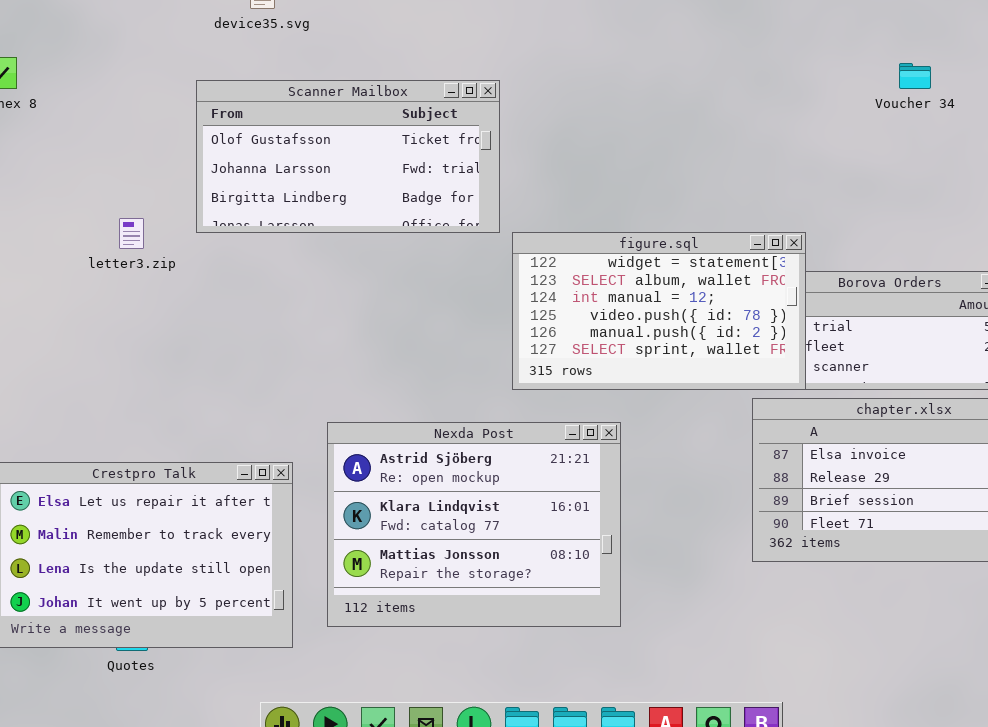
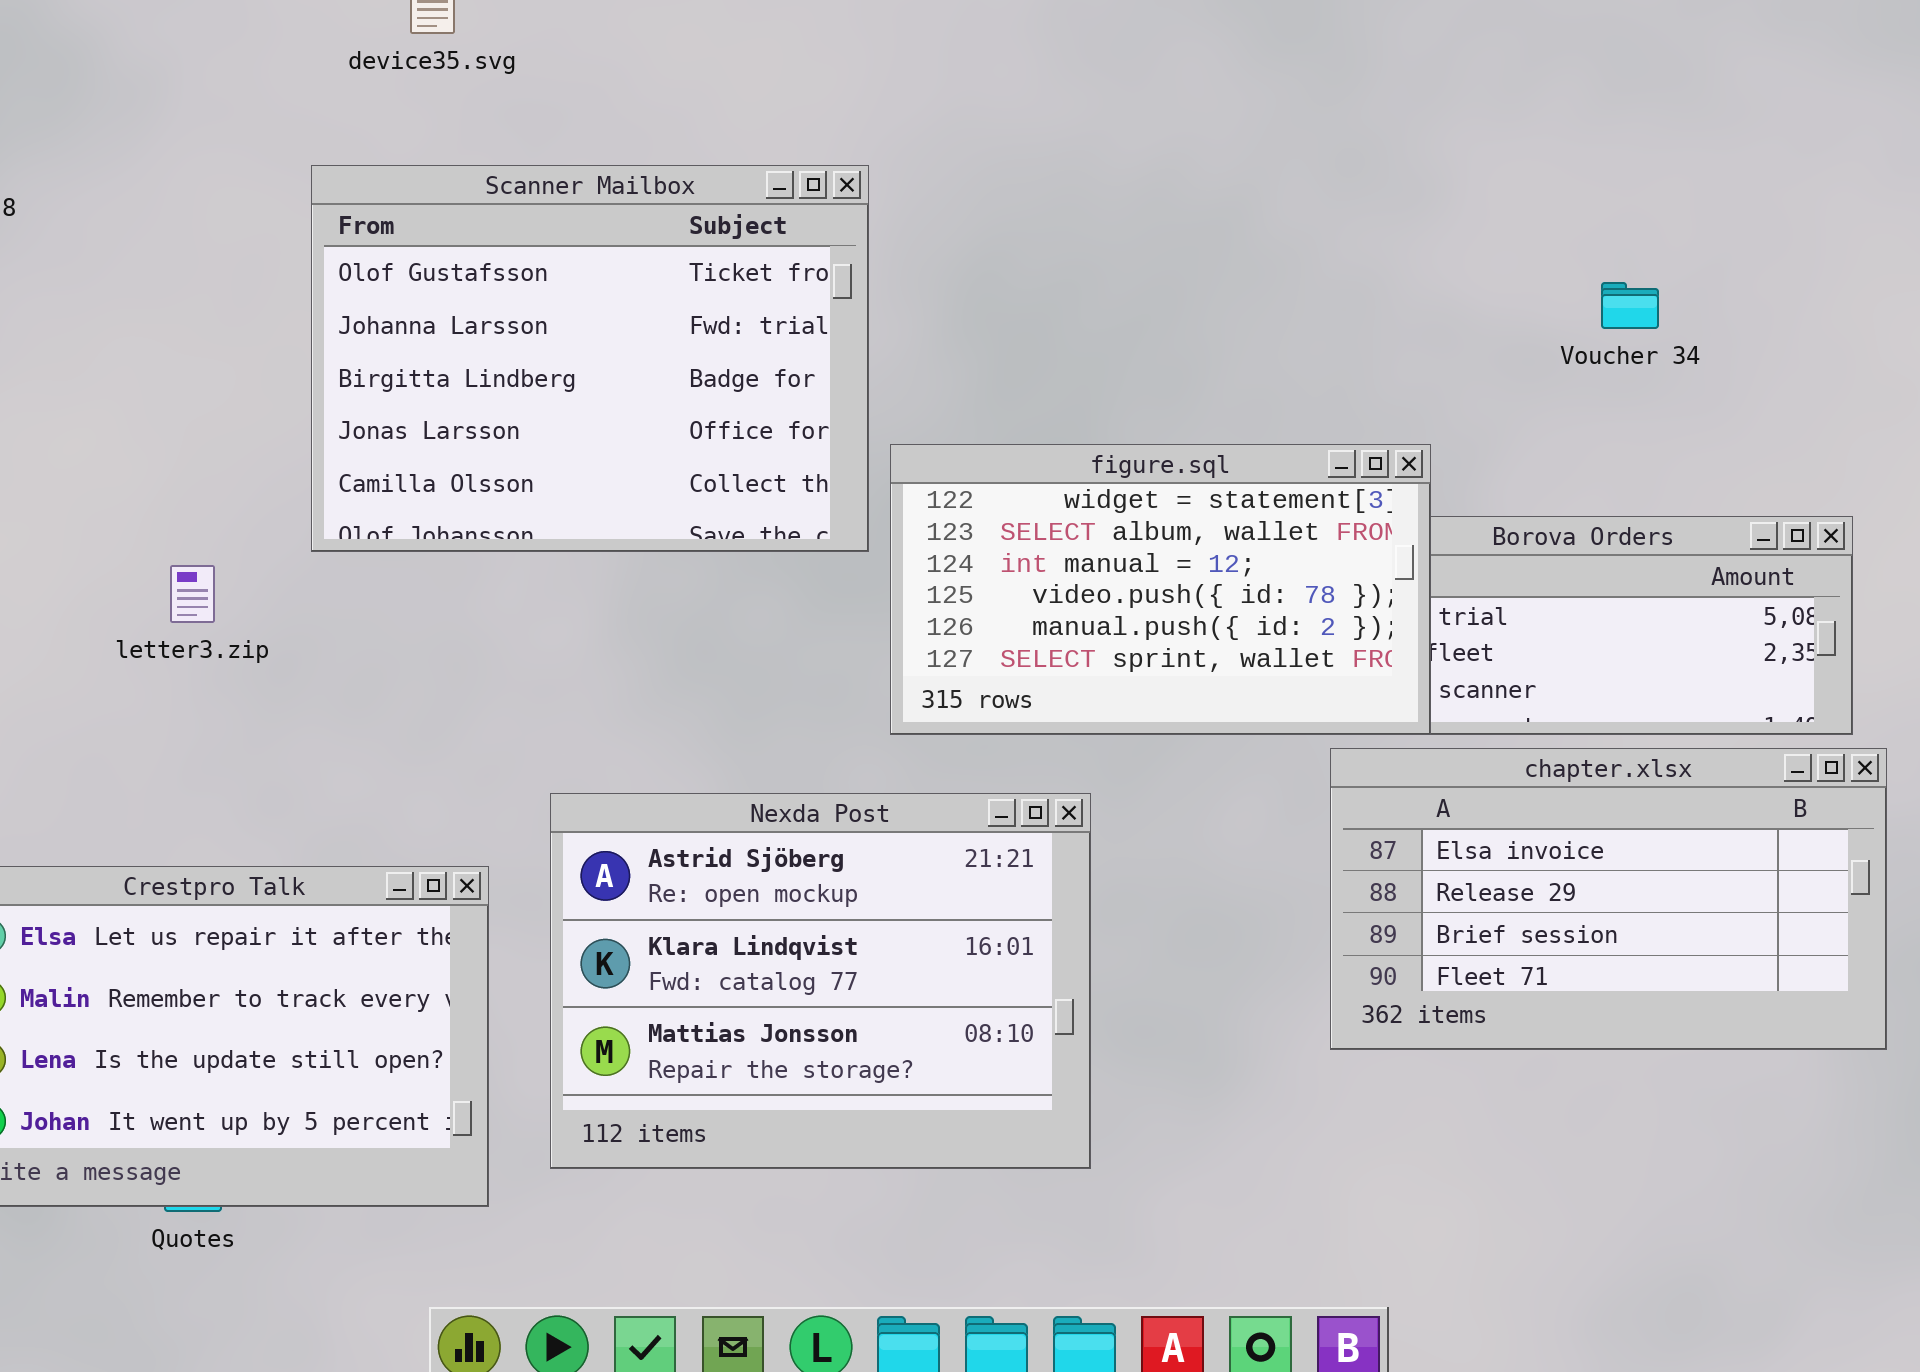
Voucher 34: [899,63,931,89] -> [1601,282,1659,329], moved
Scanner Mailbox: [196,80,500,233] -> [311,165,869,552], resized
letter3.zip: [119,218,144,249] -> [170,565,215,623], moved

